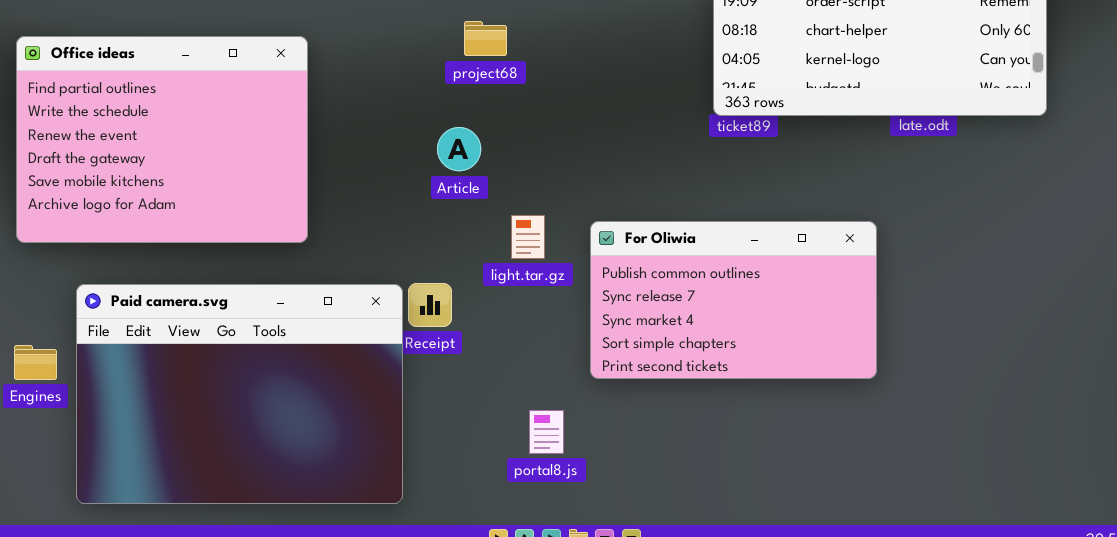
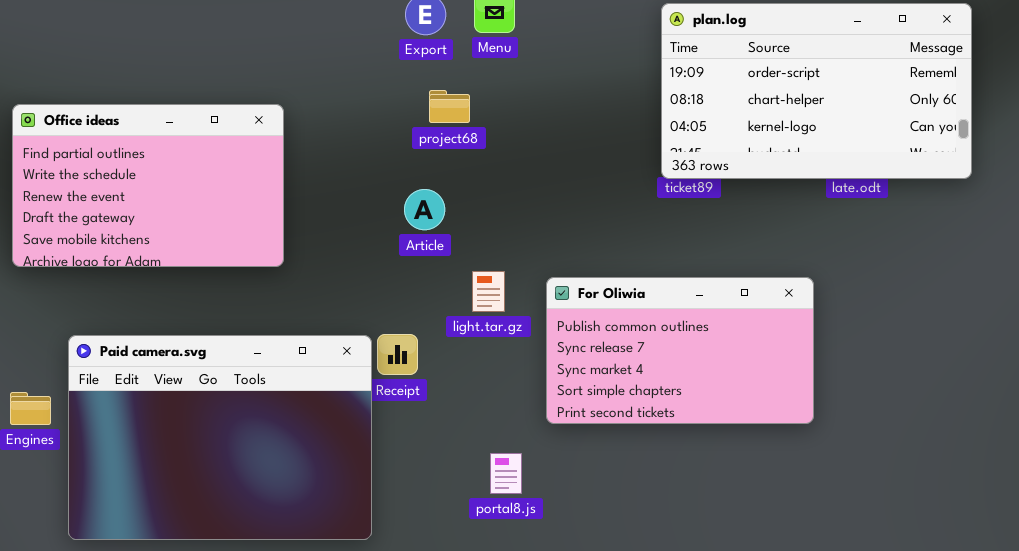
Office ideas: [16,36,308,243] -> [12,104,284,267], resized

